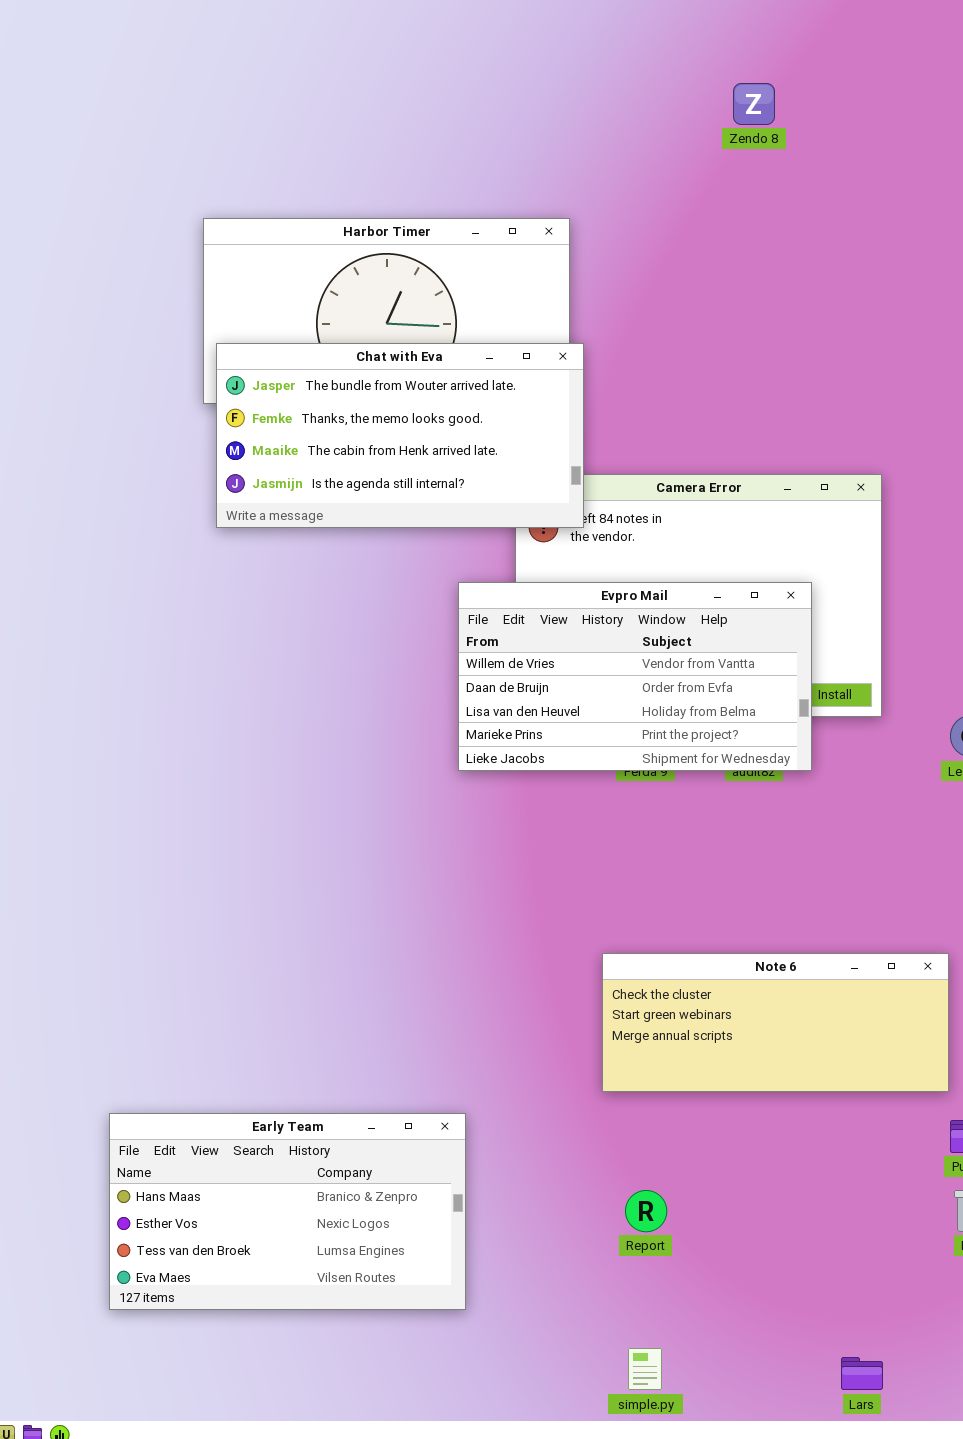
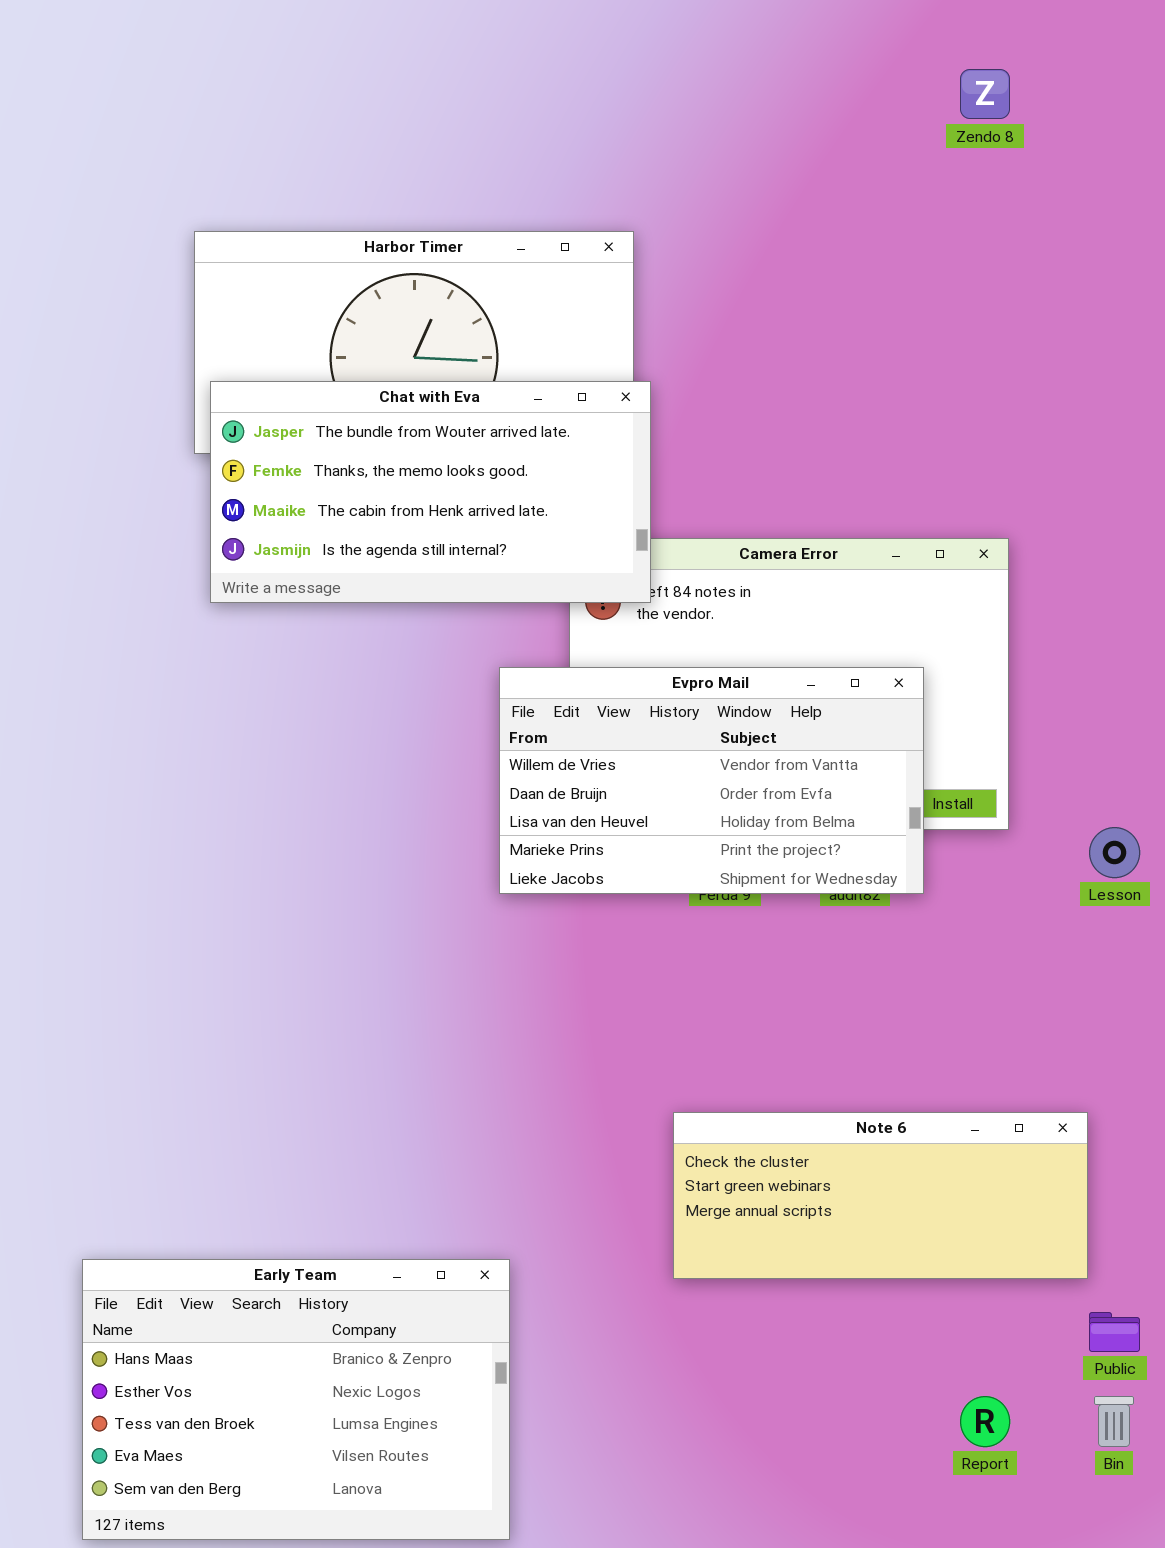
Zendo 8: [733,83,775,125] -> [960,69,1010,119], moved
Early Team: [109,1113,466,1310] -> [82,1259,510,1540], resized
Report: [625,1190,667,1232] -> [960,1396,1010,1447], moved

